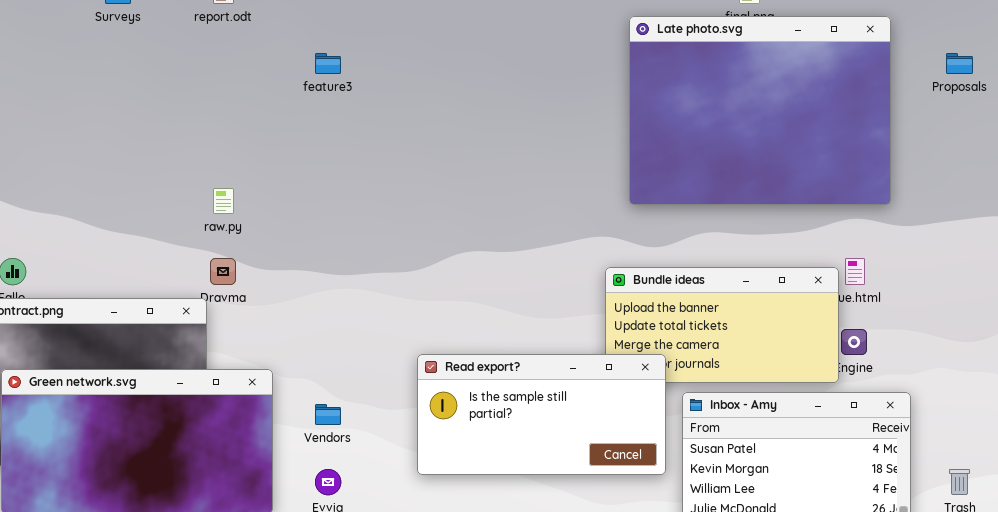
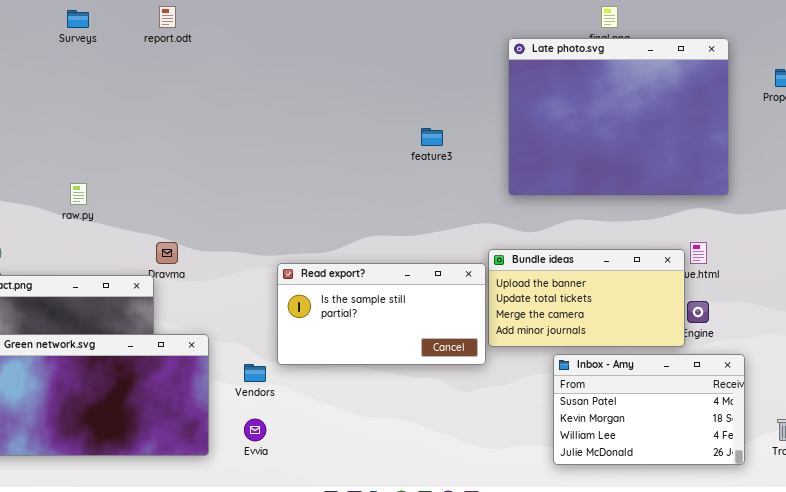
feature3: [315,53,341,74] -> [421,128,443,146], moved
raw.py: [213,188,234,214] -> [70,183,87,205], moved
Read export?: [417,354,666,475] -> [277,263,486,365], moved

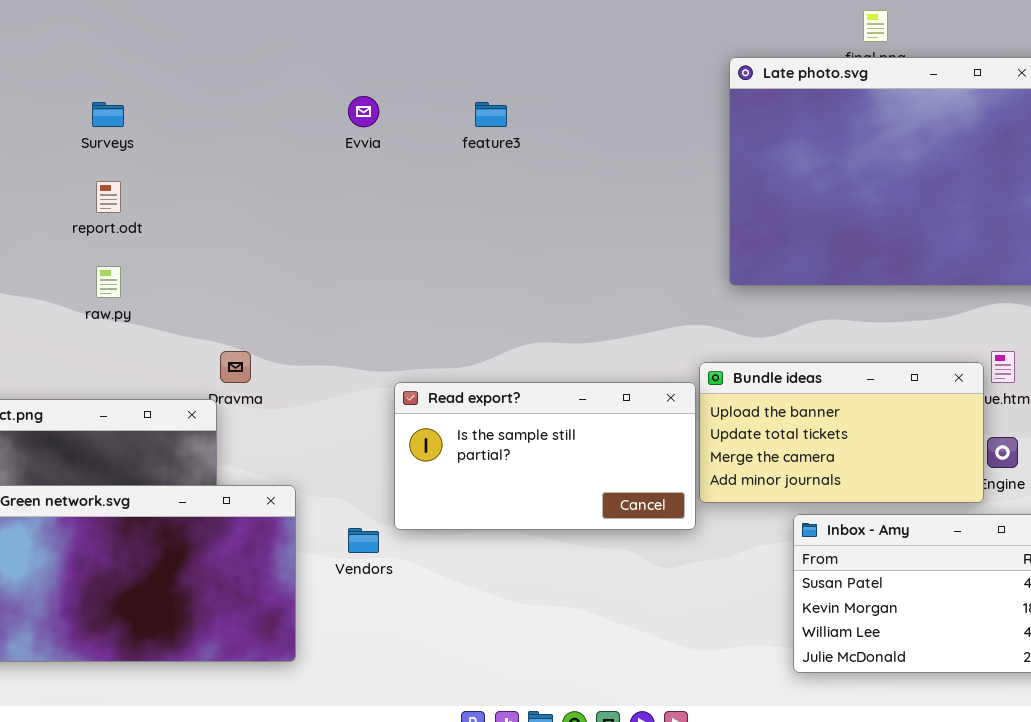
report.odt: [159,6,176,28] -> [96,181,121,213], moved
Surveys: [67,10,89,28] -> [92,102,124,127], moved
feature3: [421,128,443,146] -> [475,102,507,127], moved
Evvia: [244,419,266,441] -> [348,96,379,127], moved

